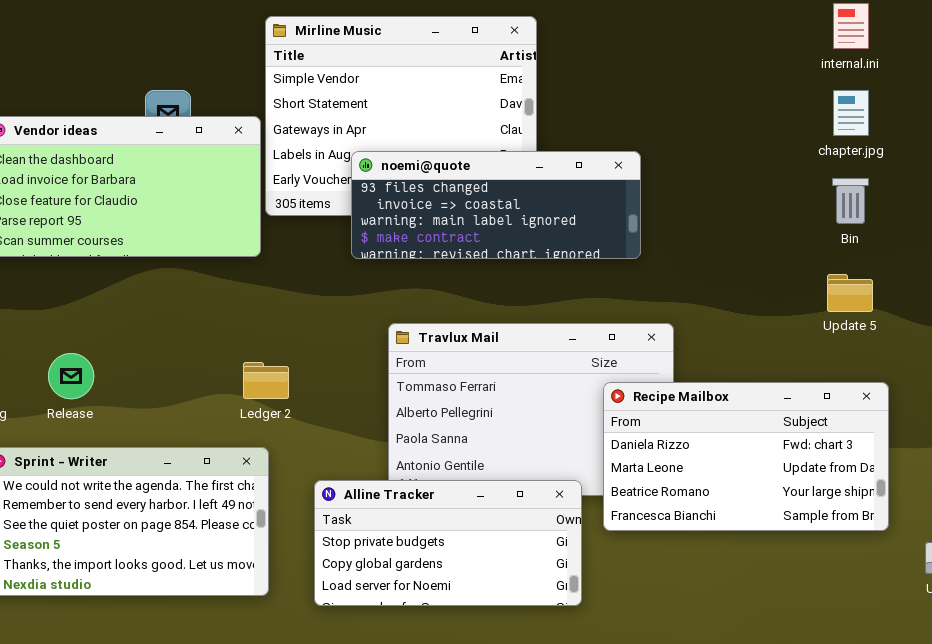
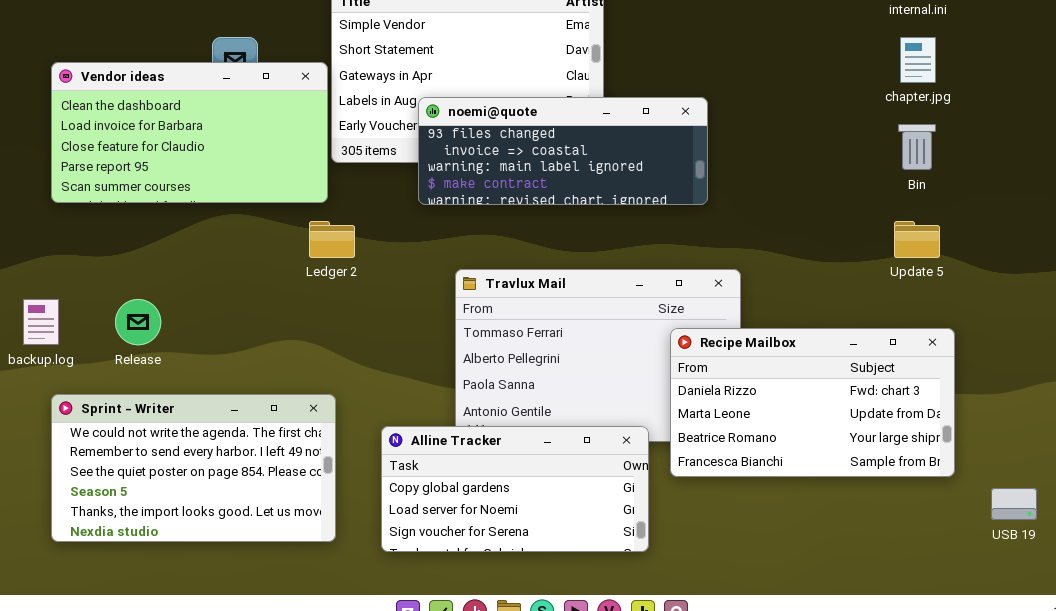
Ledger 2: [243,362,289,399] -> [309,221,355,258], moved
Alline Tracker: [314,480,582,606] -> [381,426,649,552], scrolled down 1 row

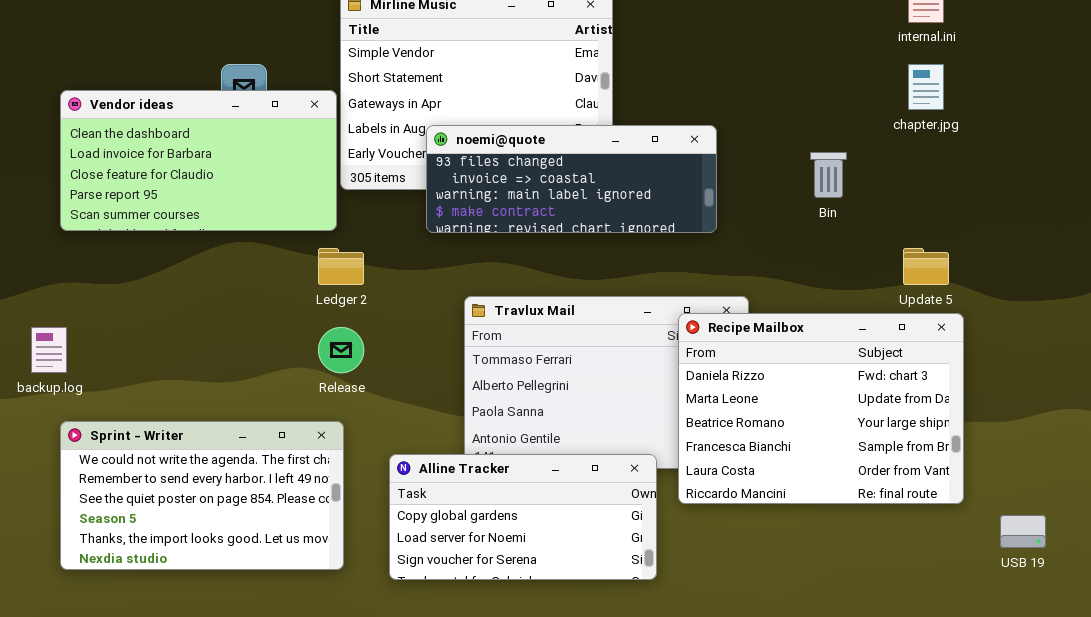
Bin: [898,124,936,170] -> [810,152,847,198], moved
Release: [115,299,161,345] -> [318,327,364,373], moved
Recipe Mailbox: [670,328,955,477] -> [678,313,964,504], resized

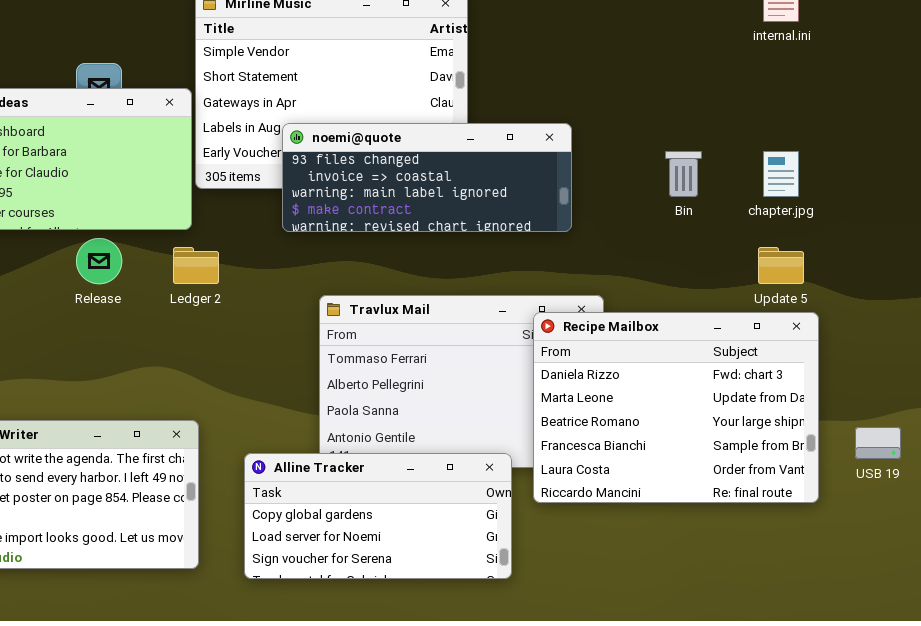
chapter.jpg: [908,64,944,110] -> [763,151,799,197], moved
Release: [318,327,364,373] -> [76,238,122,284], moved
USB 19: [1000,515,1046,548] -> [855,427,901,459], moved

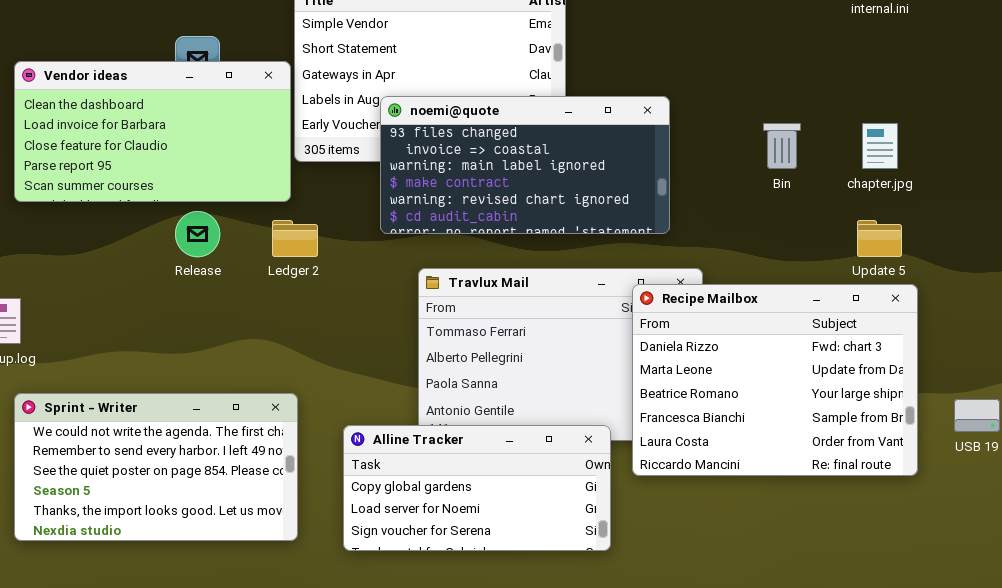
noemi@quote: [282,123,572,232] -> [380,96,670,234], resized

